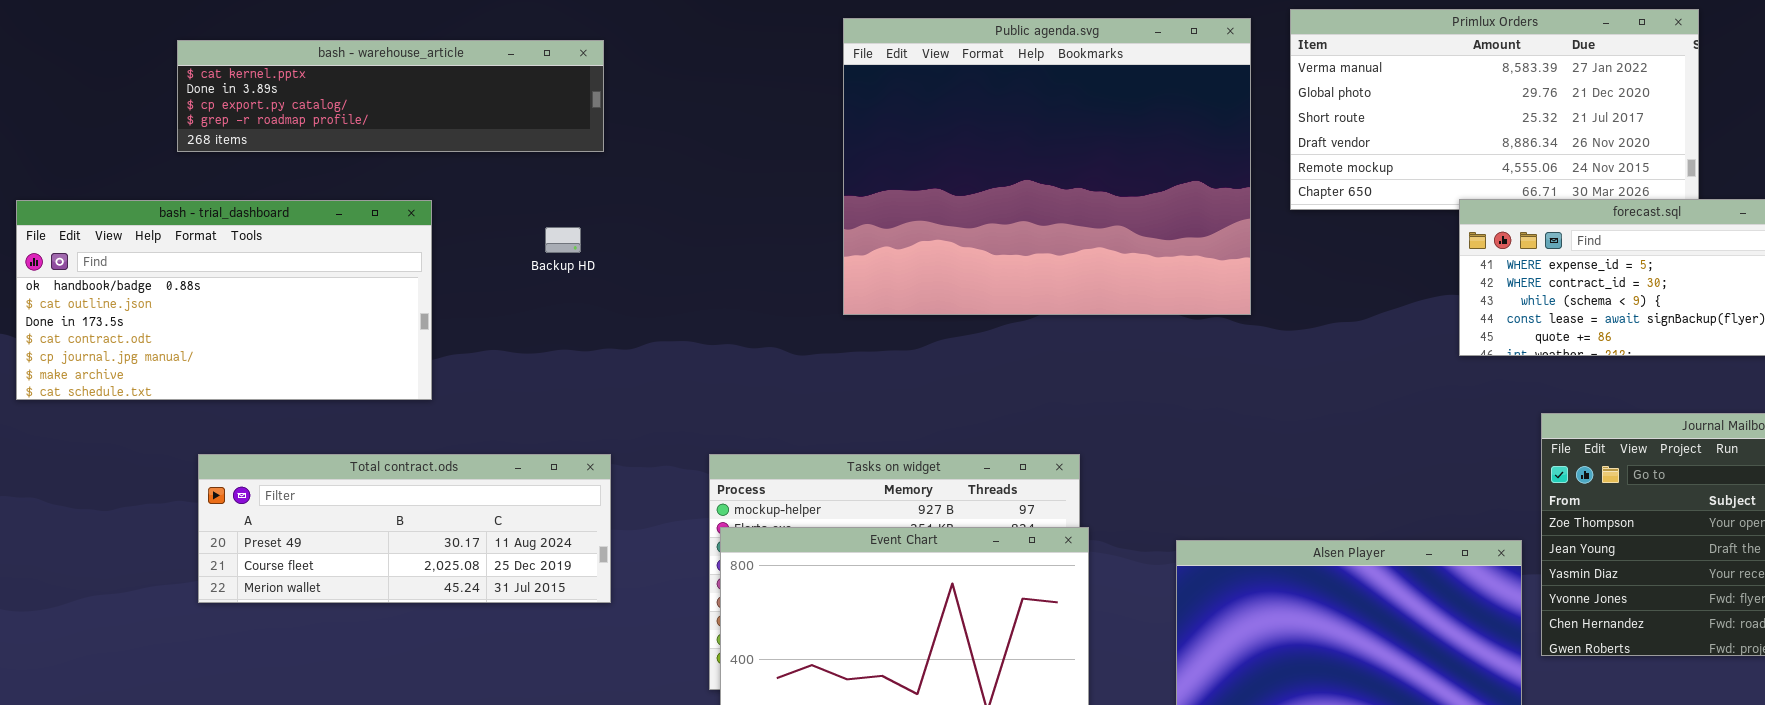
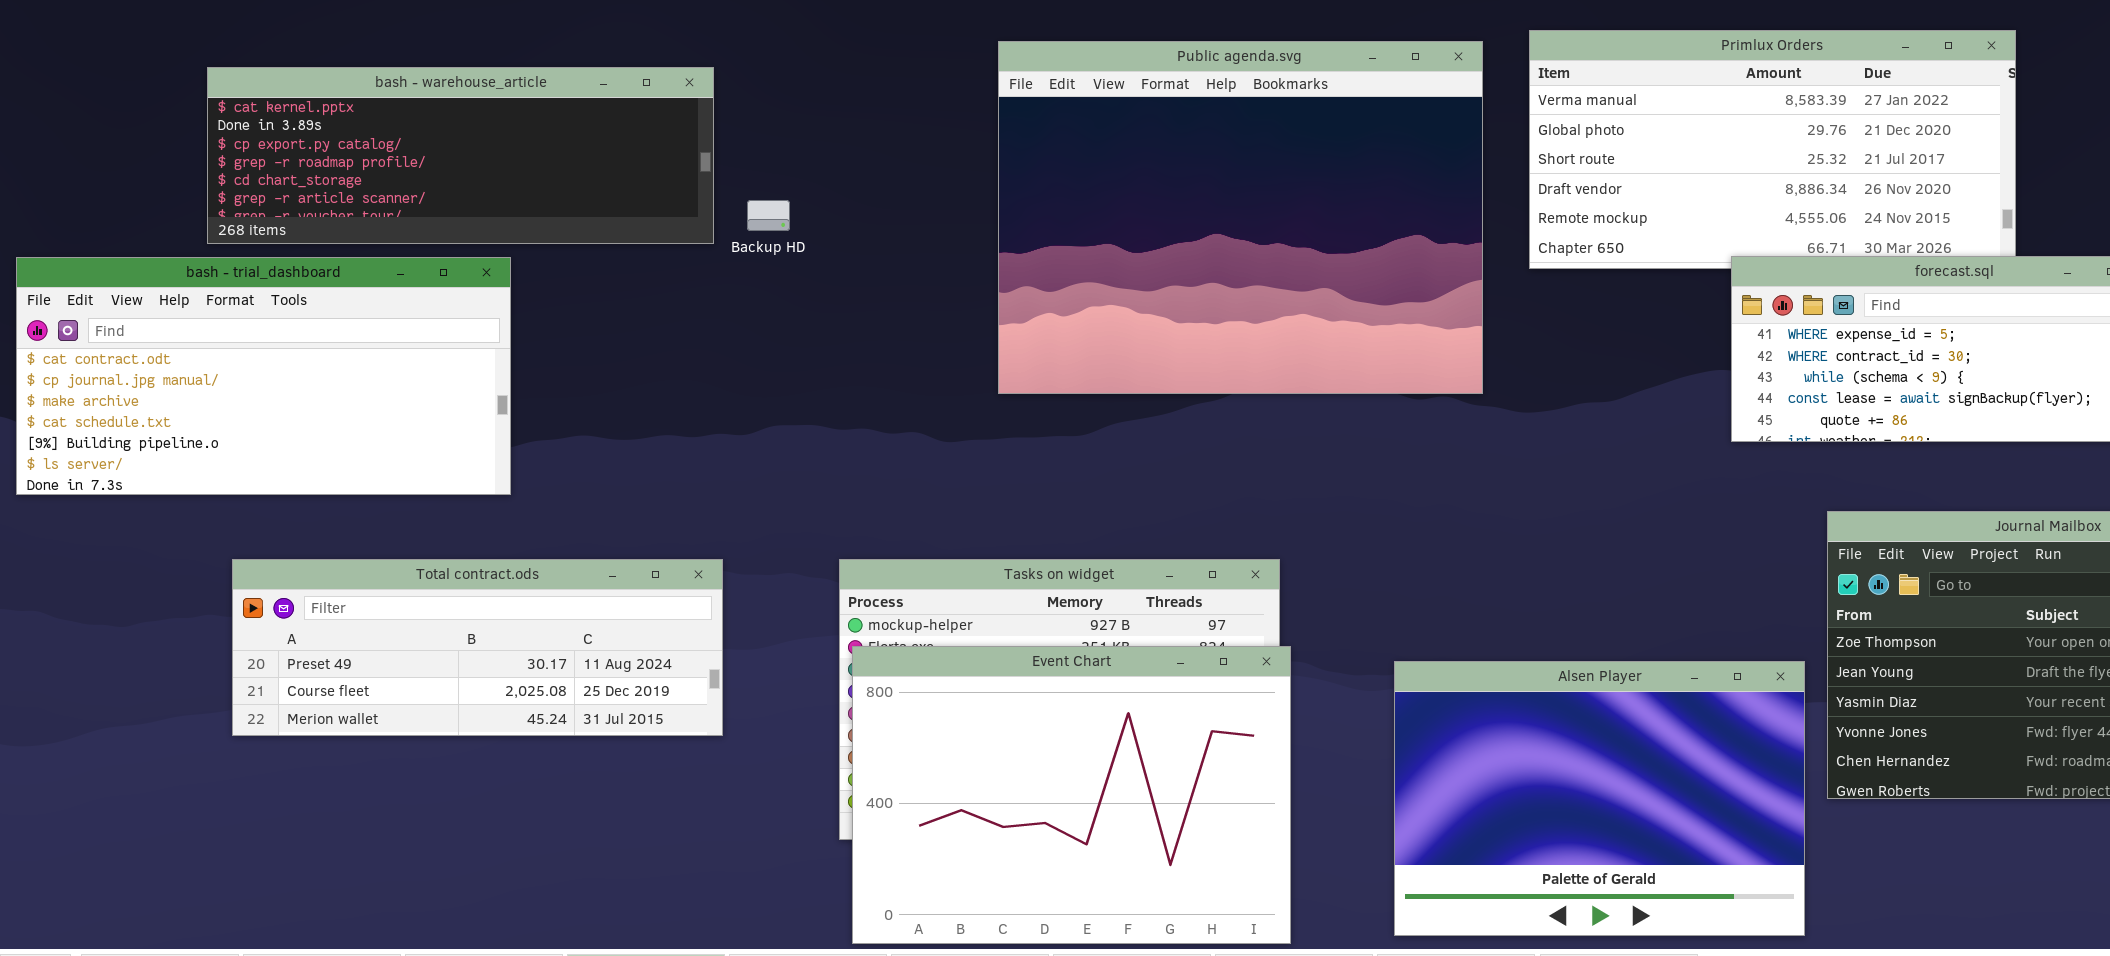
bash - warehouse_article: [177,40,604,152] -> [207,67,714,244], resized
bash - trial_dashboard: [16,200,432,400] -> [16,257,511,495], scrolled down 3 rows
Backup HD: [545,227,581,253] -> [747,200,790,231], moved

